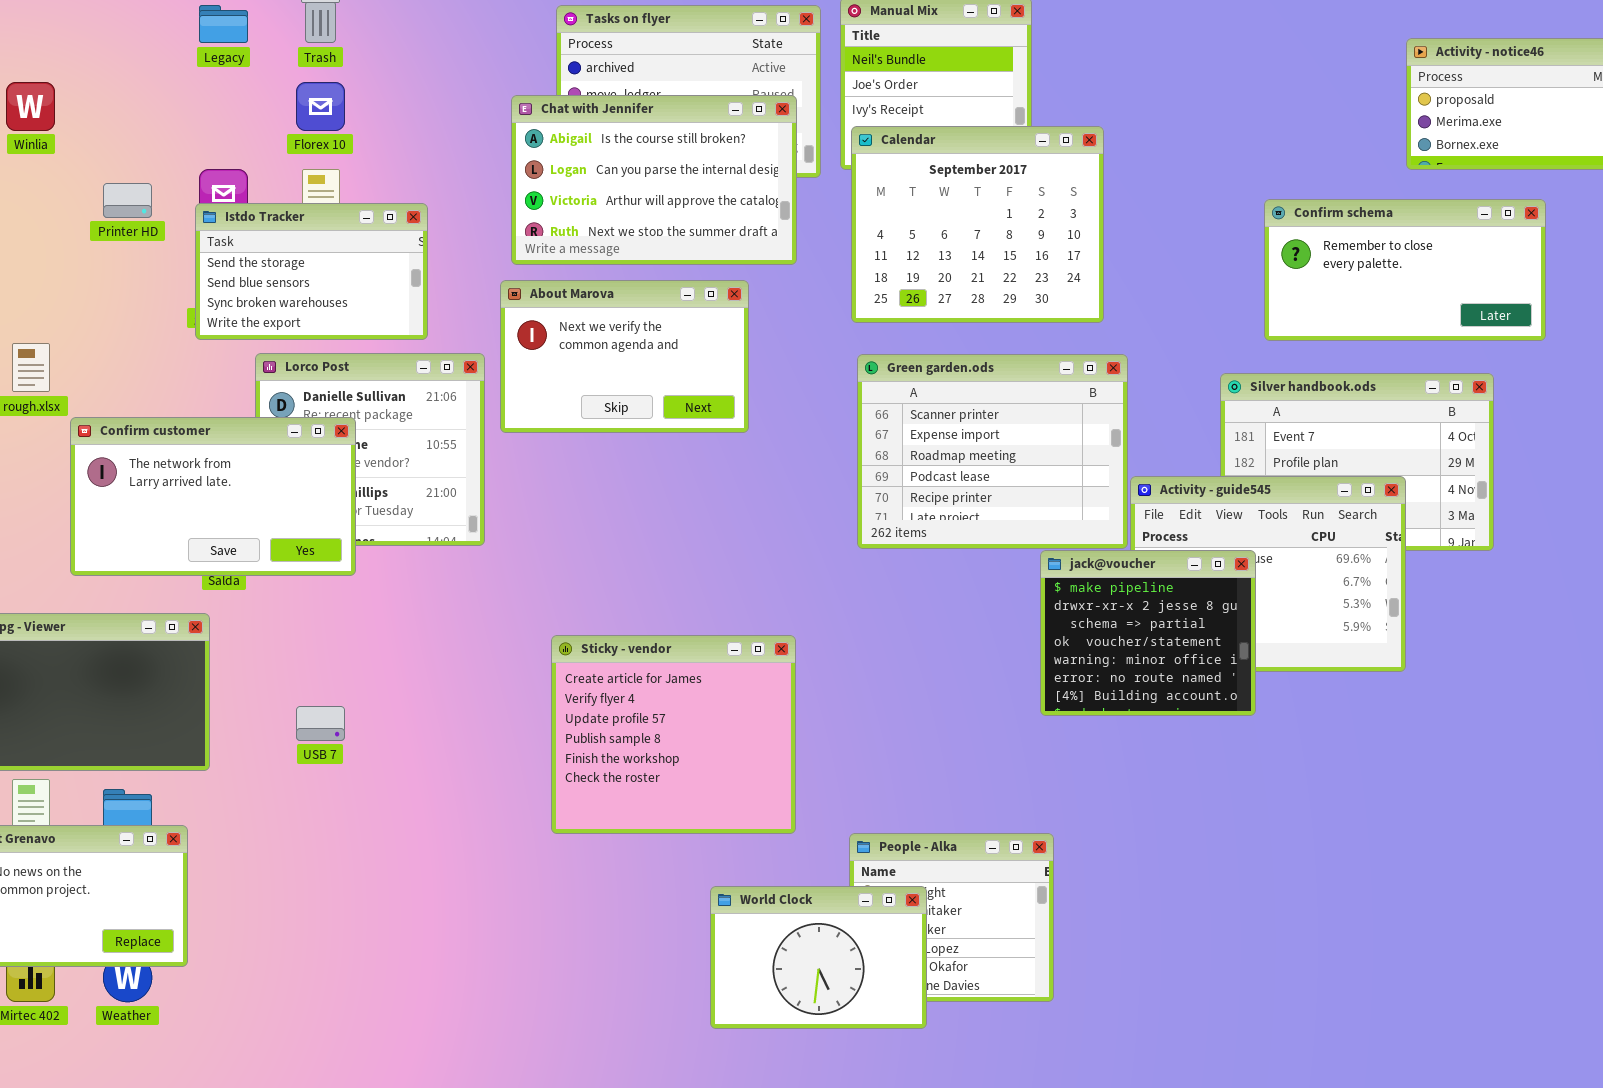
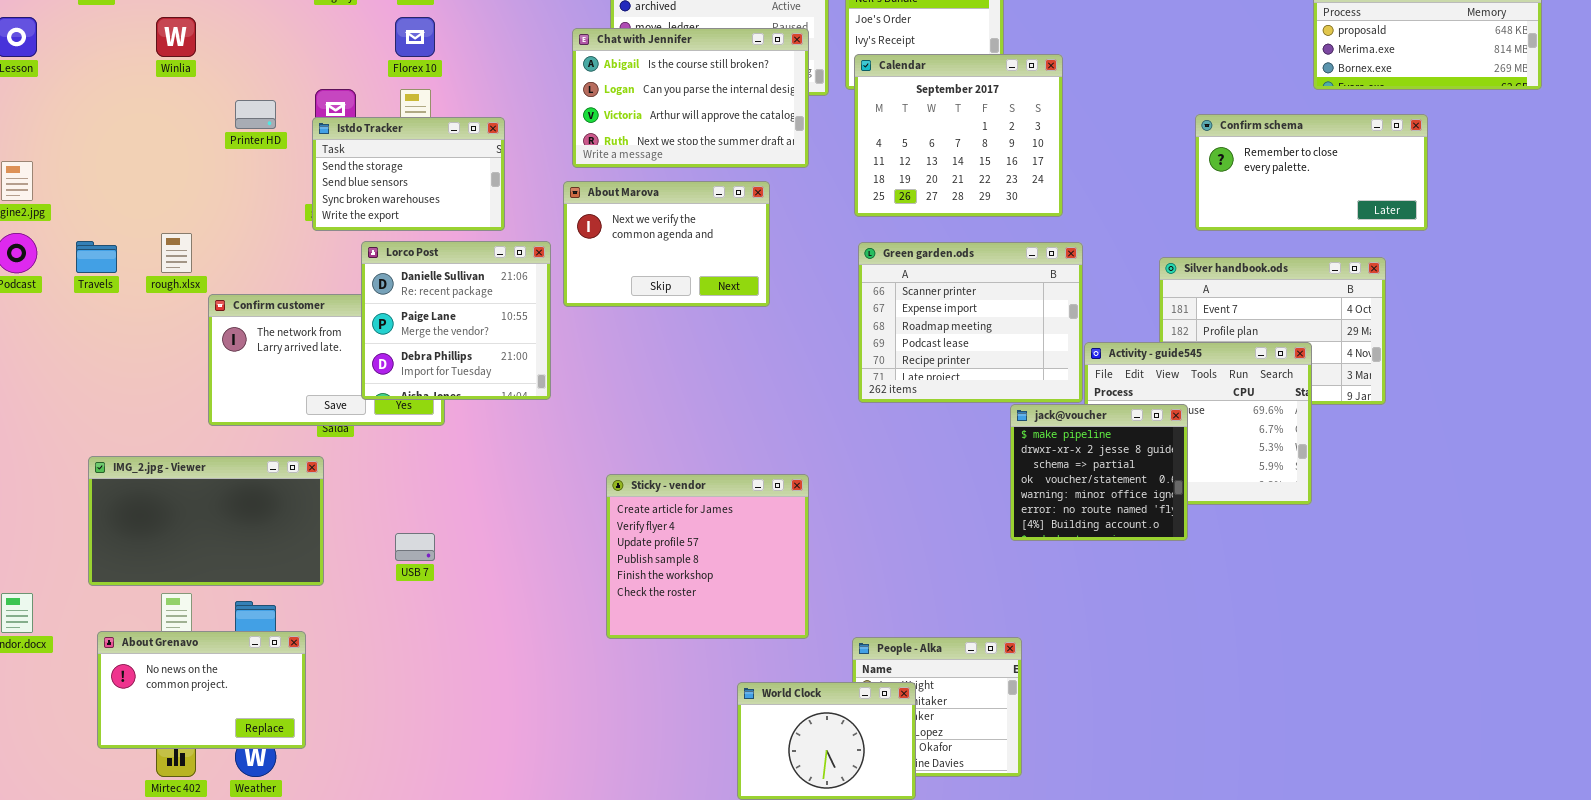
Lorco Post: [255,353,485,546] -> [361,241,551,400], raised

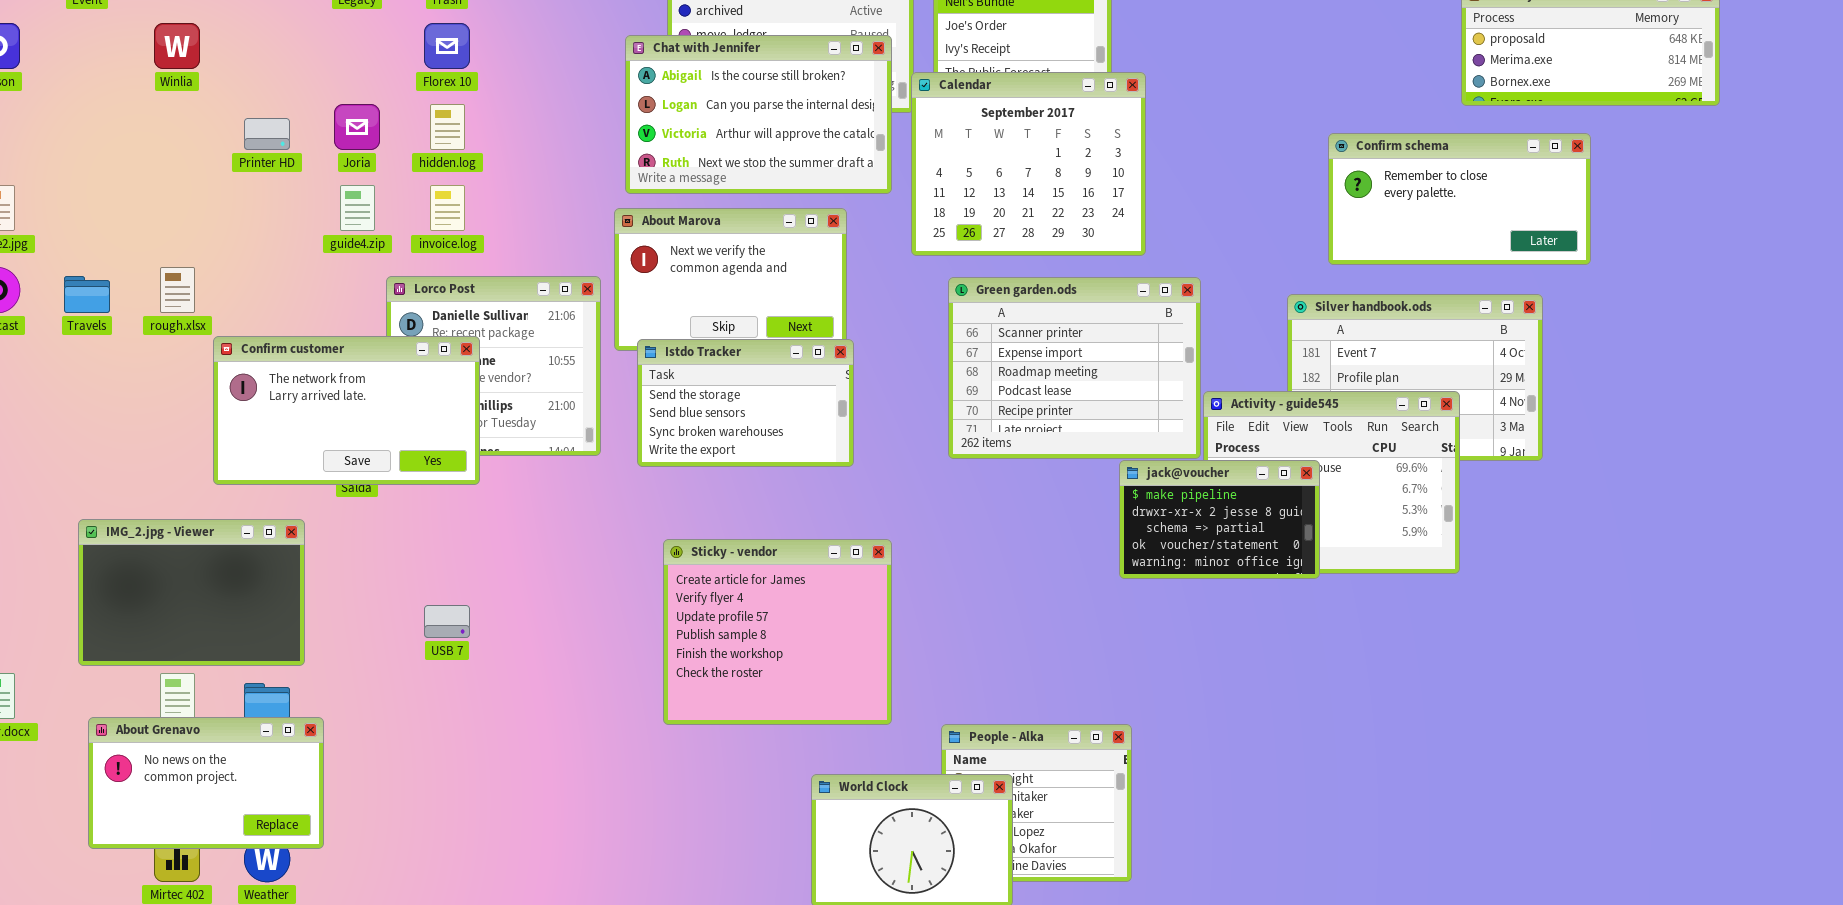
Calendar: [854,54,1063,217] -> [911,72,1146,256], moved
Istdo Tracker: [312,117,505,231] -> [637,339,854,467], moved
Confirm customer: [208,294,445,426] -> [213,336,480,485], raised
jack@voucher: [1010,404,1188,541] -> [1119,460,1320,579], resized
IMG_2.jpg - Viewer: [88,456,324,586] -> [78,519,305,666], resized

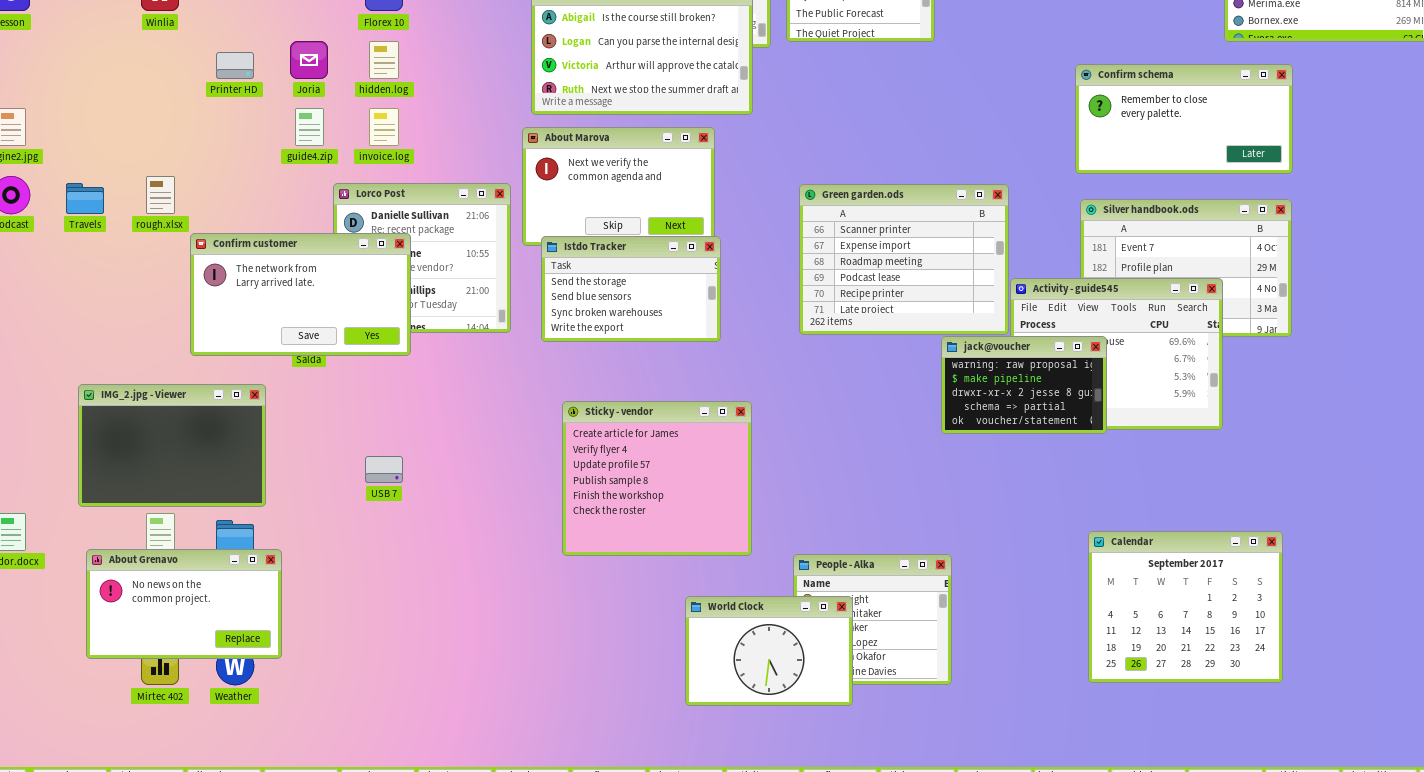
Calendar: [911,72,1146,256] -> [1088,531,1283,683], moved
Confirm schema: [1328,133,1591,265] -> [1075,64,1293,174], moved
jack@voucher: [1119,460,1320,579] -> [941,336,1107,434], scrolled up 1 row

